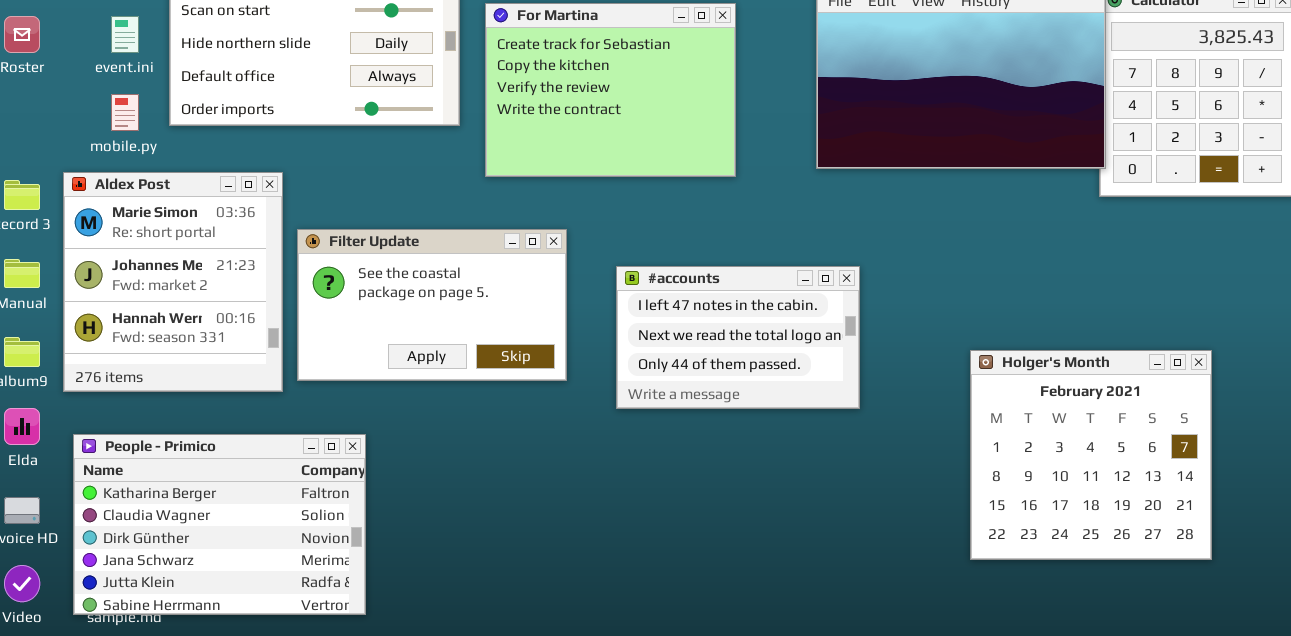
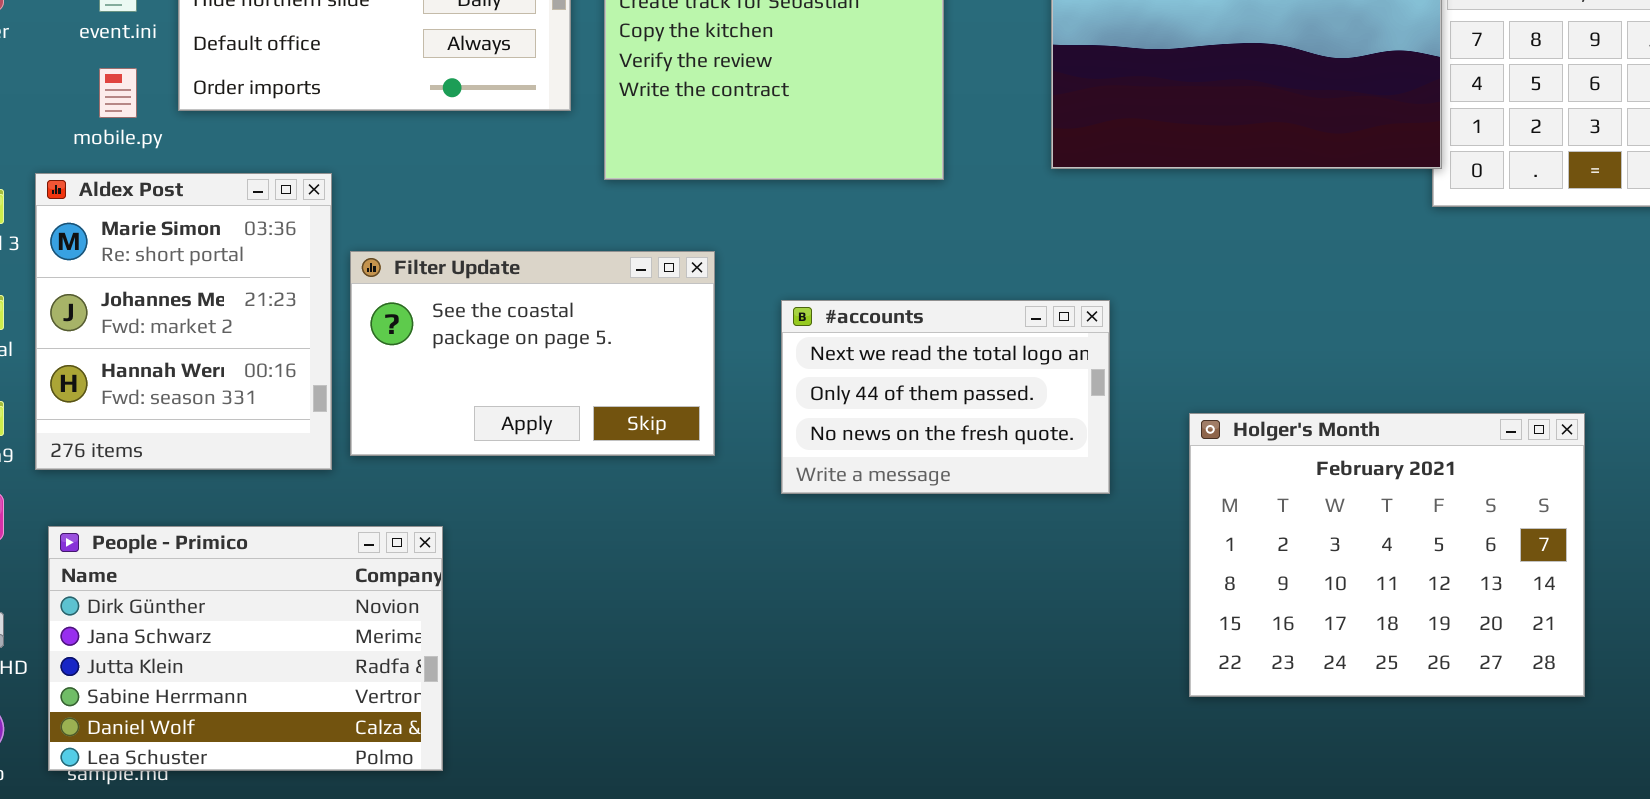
#accounts: [616,266,860,409] -> [781,300,1110,494], scrolled down 1 row
Holger's Month: [970,350,1212,560] -> [1189,413,1585,697], resized
People - Primico: [73,434,366,615] -> [48,526,443,771], scrolled down 2 rows

